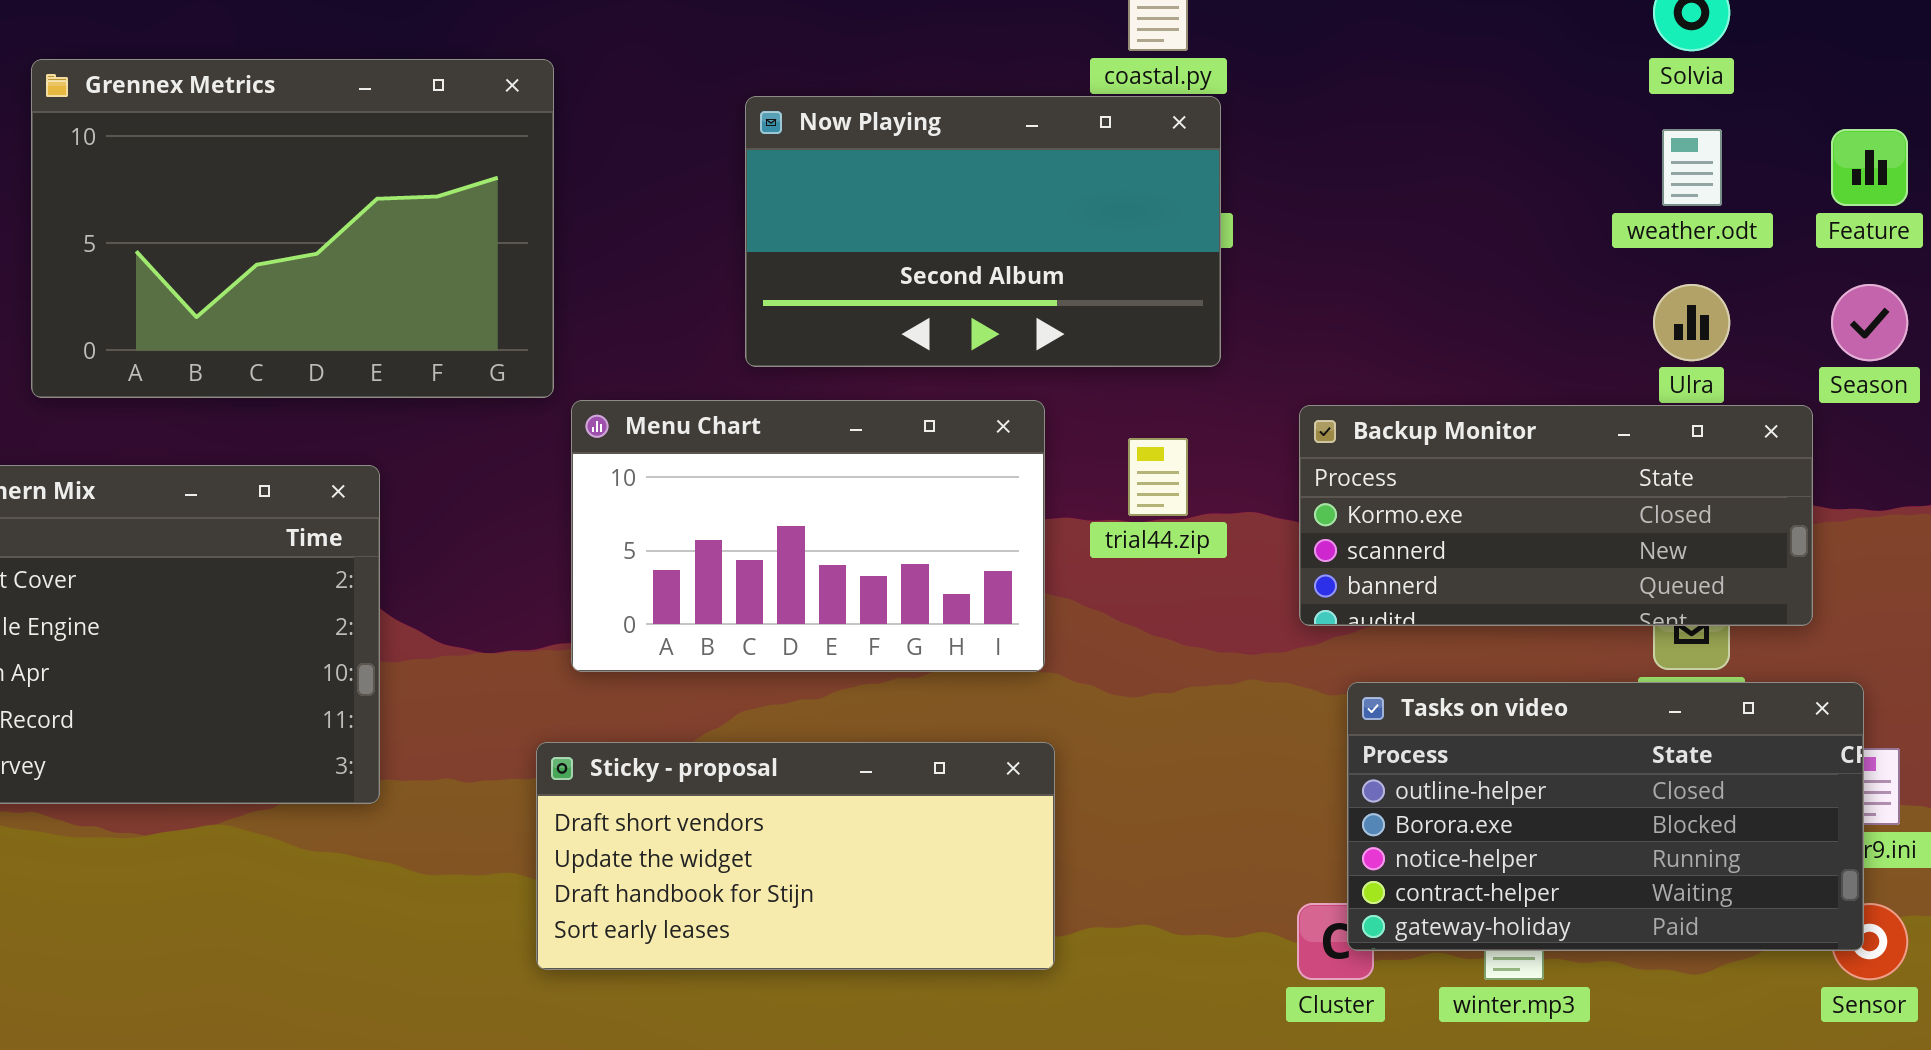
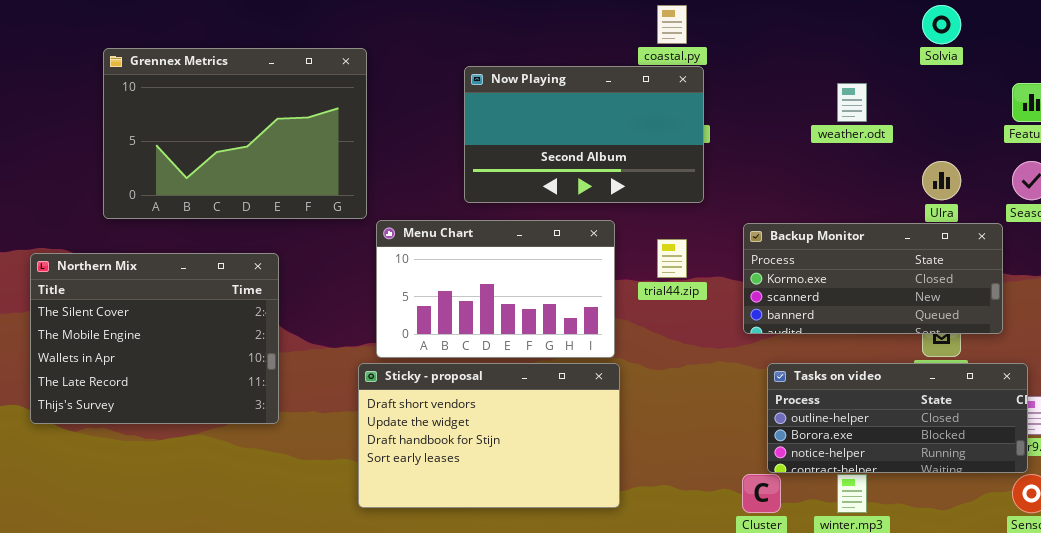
weather.odt: [1662,129,1722,206] -> [837,83,867,122], moved
Tasks on video: [1347,682,1864,951] -> [767,363,1028,473], resized
Sticky - proposal: [536,742,1055,970] -> [358,363,620,508], resized

